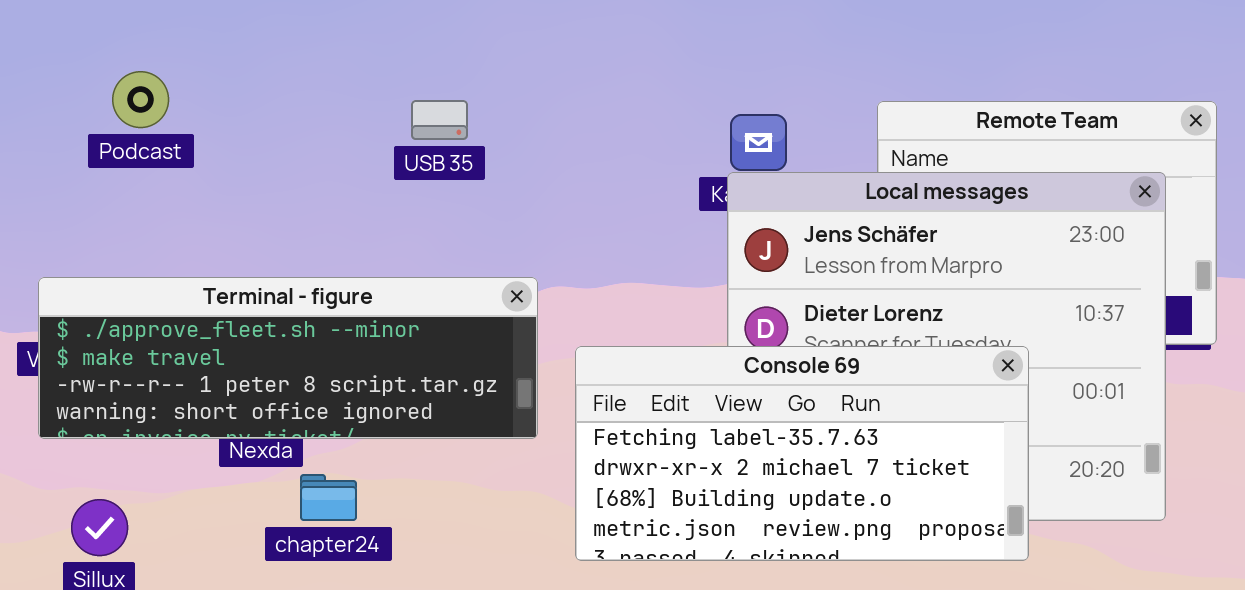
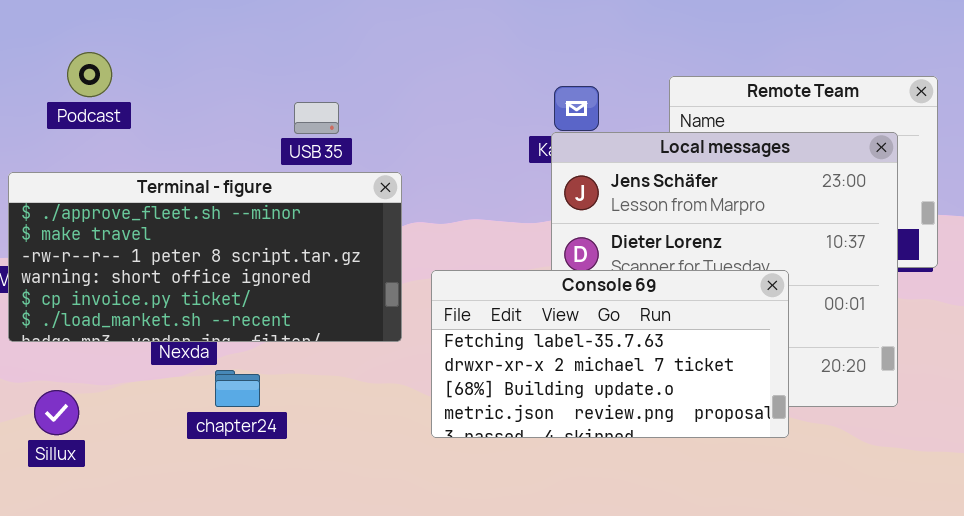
USB 35: [411,100,468,140] -> [294,102,339,134], moved
Terminal - figure: [38,277,538,439] -> [8,172,402,342], resized

